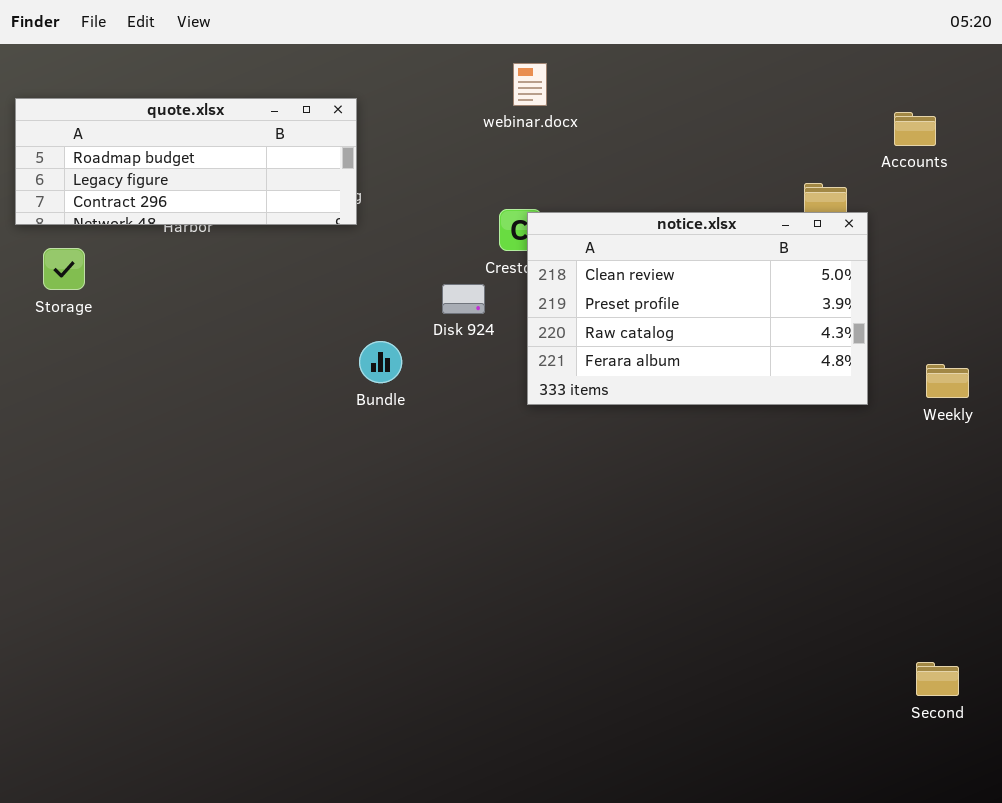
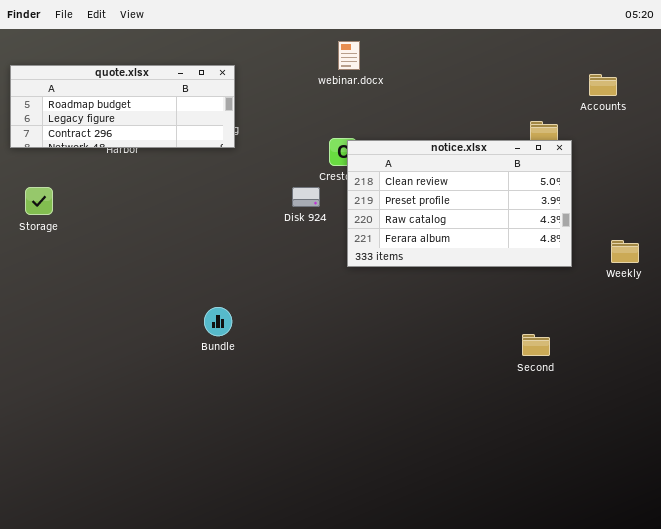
Storage: [43,248,85,290] -> [25,187,53,215], moved
Bundle: [359,341,402,383] -> [204,307,232,336], moved
Second: [916,662,959,696] -> [522,334,550,356], moved

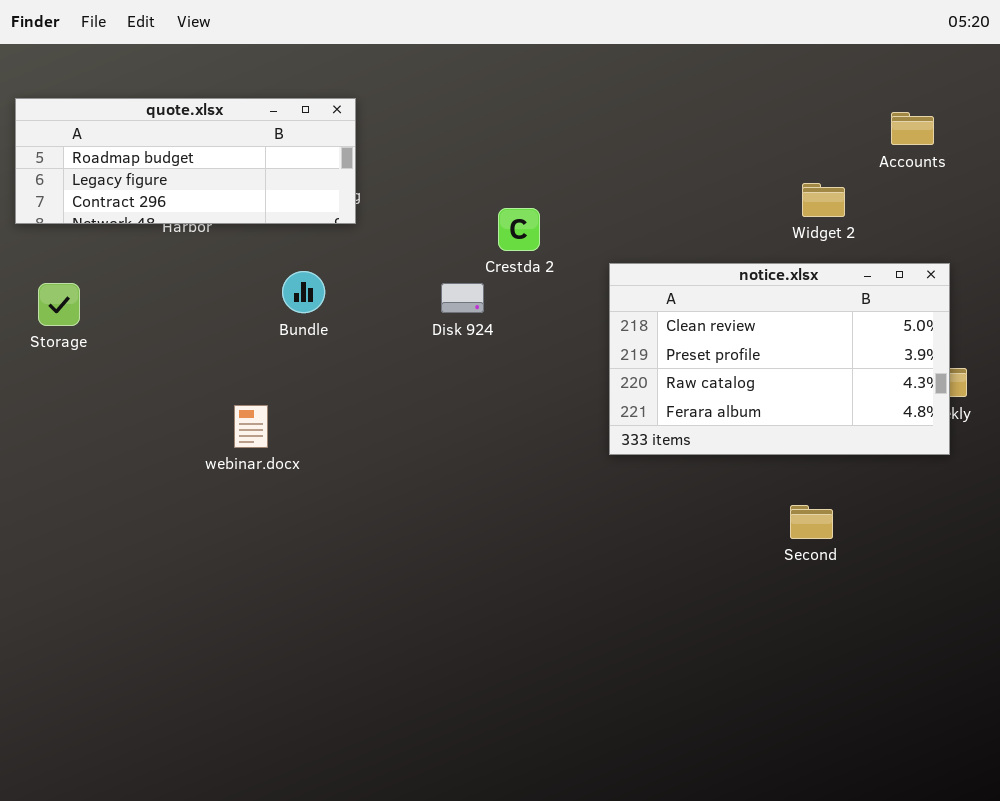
webinar.docx: [338,41,360,70] -> [234,405,268,448], moved
notice.xlsx: [347,140,572,267] -> [609,263,950,455], moved
Bundle: [204,307,232,336] -> [282,271,325,313], moved

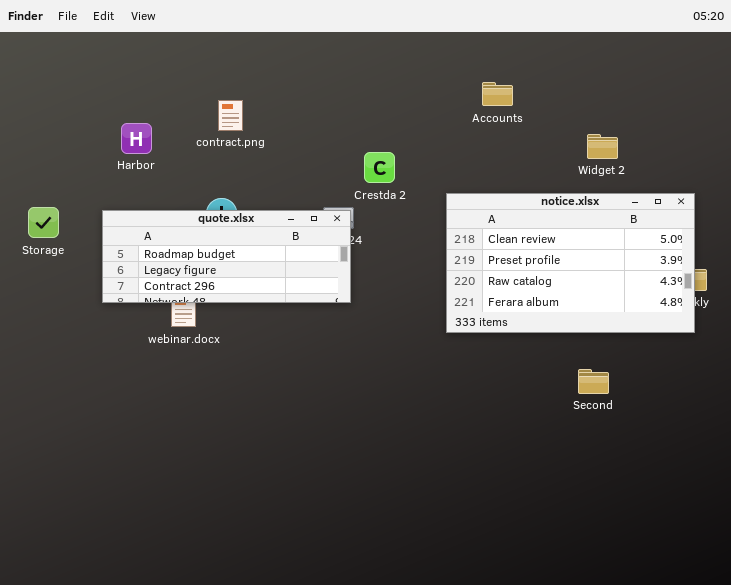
quote.xlsx: [15,98,356,224] -> [102,210,351,303], moved
Accounts: [891,112,934,145] -> [482,82,513,106], moved

